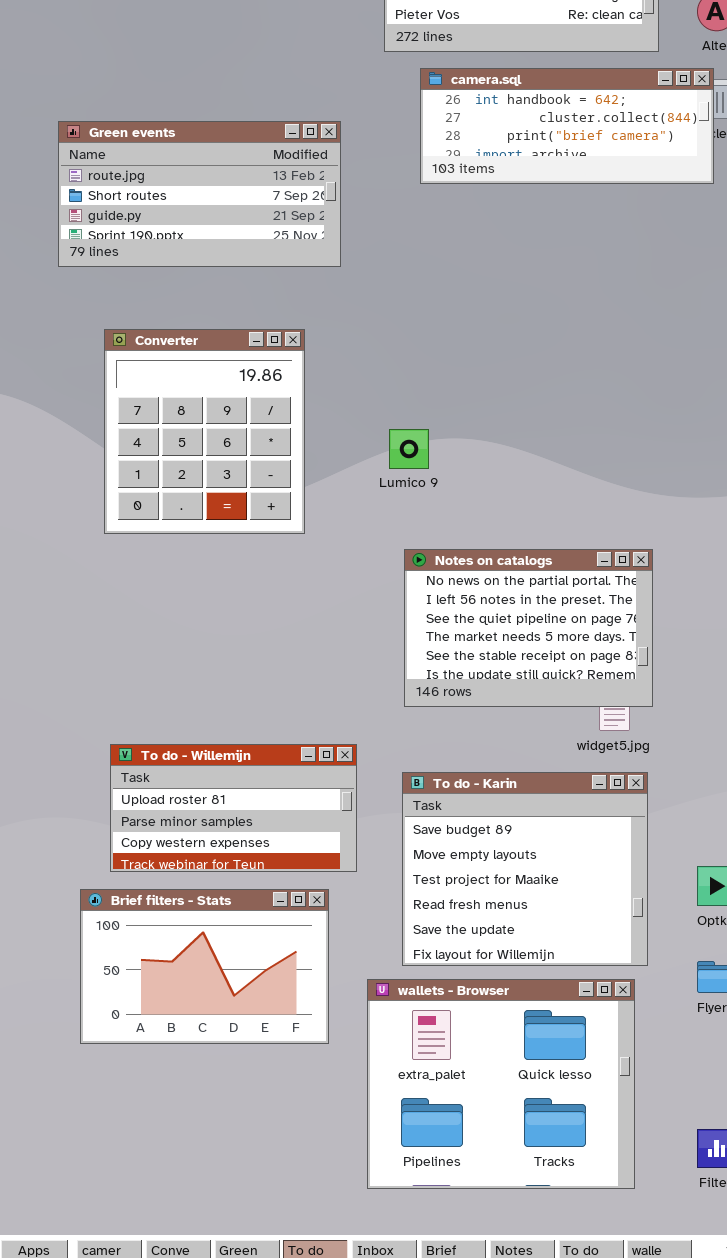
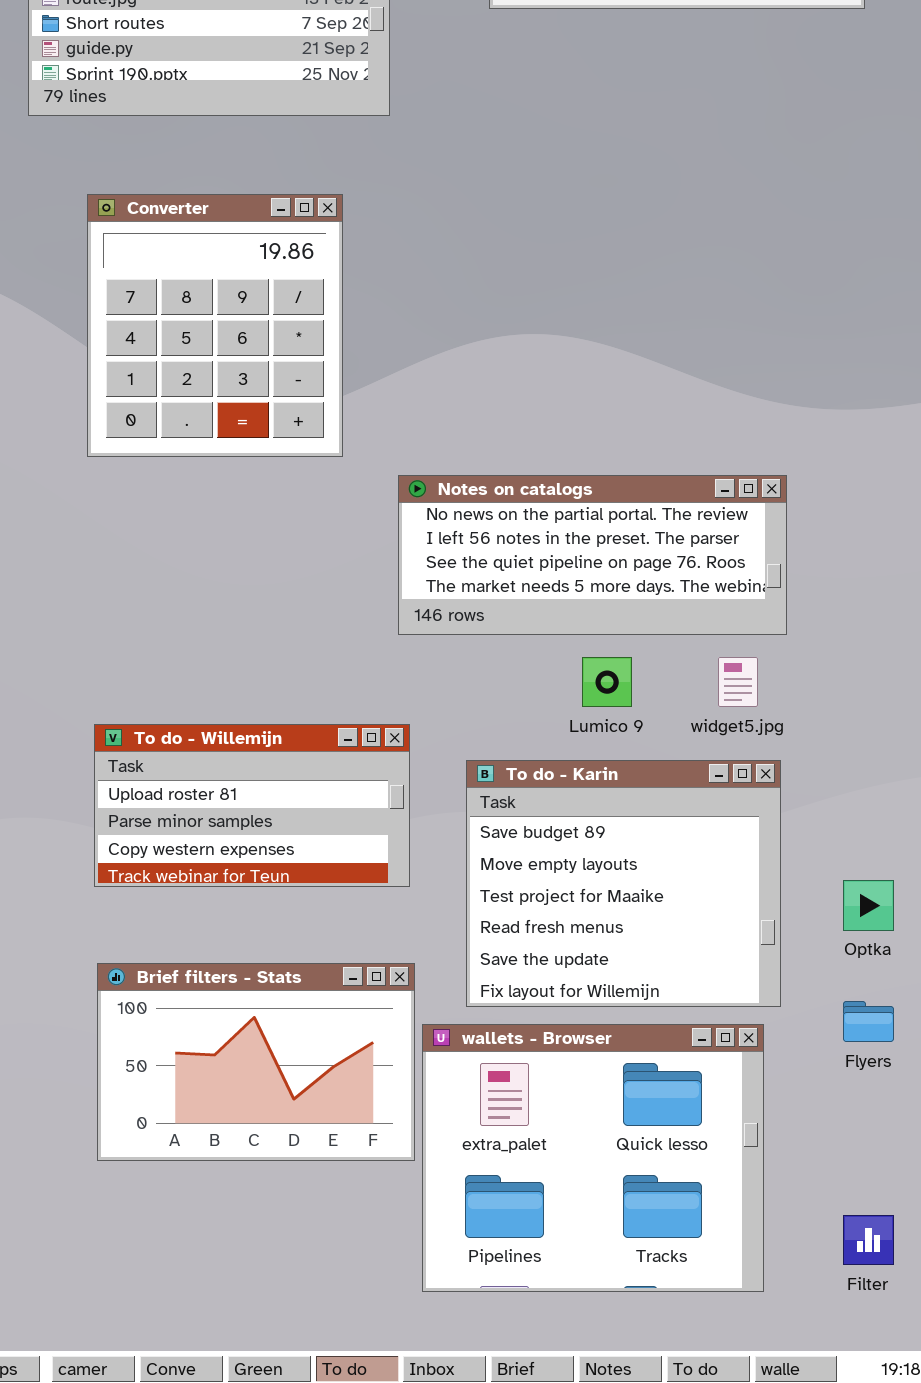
Lumico 9: [389,429,429,469] -> [582,657,632,707], moved
Notes on catalogs: [404,549,653,707] -> [398,475,787,635], resized
Brief filters - Stats: [80,889,329,1044] -> [97,963,415,1161], moved

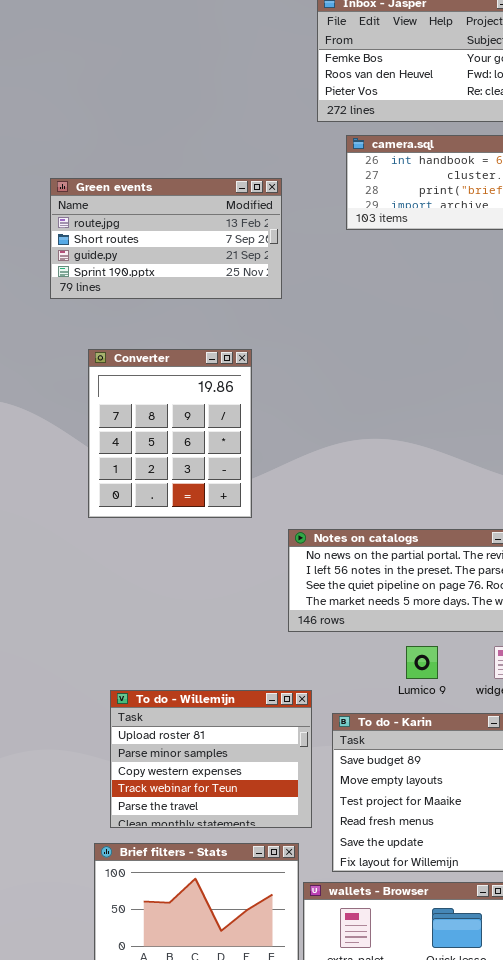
To do - Willemijn: [94,724,410,887] -> [110,690,312,828], moved, resized

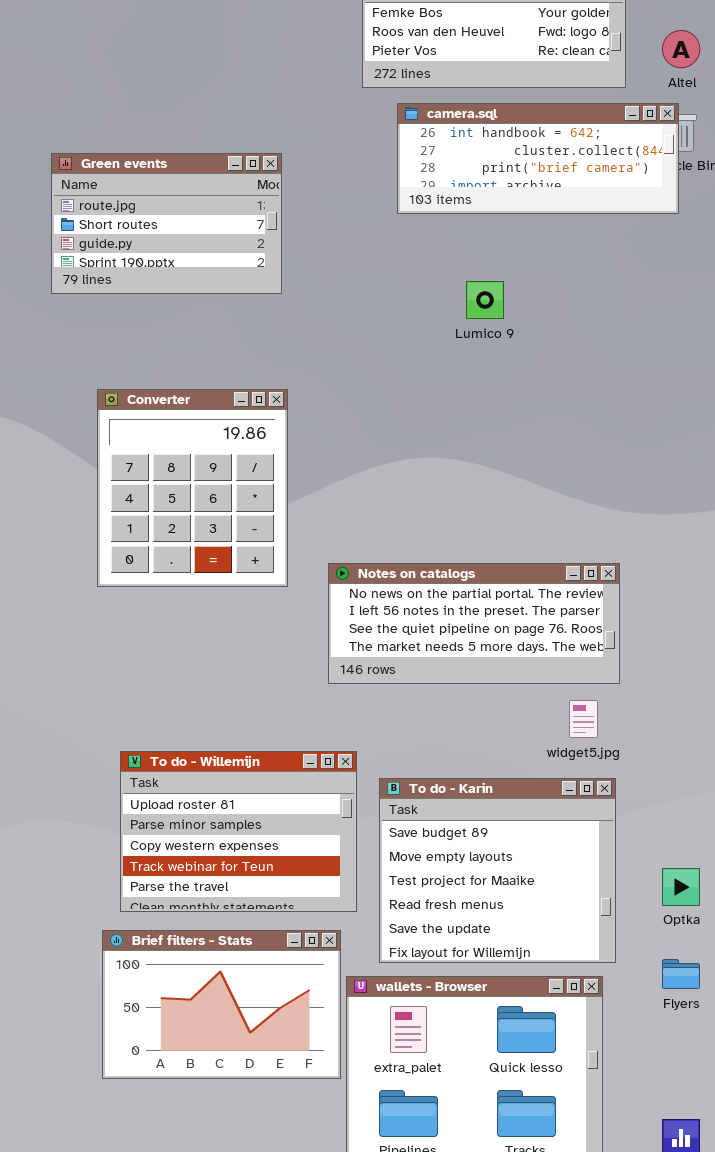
Green events: [50,178,282,299] -> [51,153,282,294], resized
Converter: [88,349,252,518] -> [97,389,288,587], moved
Lumico 9: [406,646,438,679] -> [466,281,504,319], moved

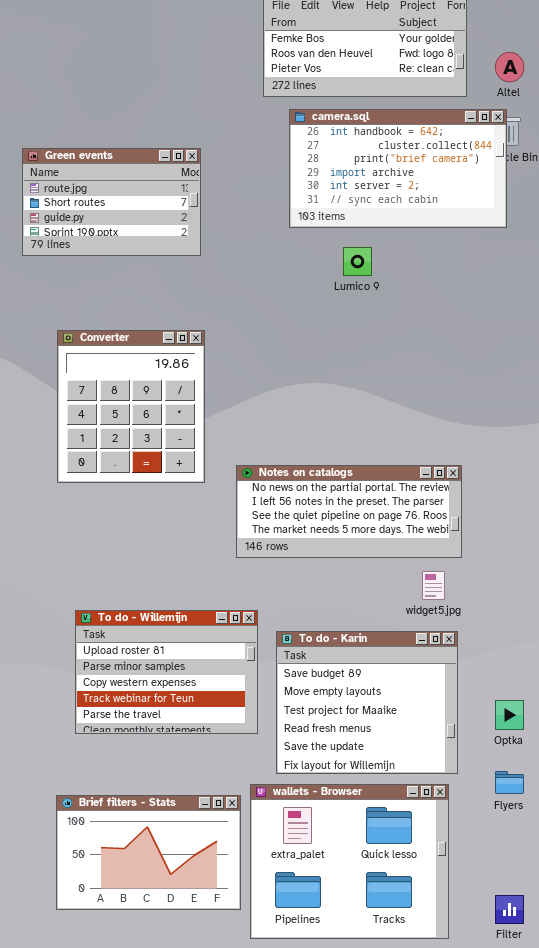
camera.sql: [397,103,679,214] -> [289,109,507,228], resized
Brief filters - Stats: [102,930,341,1079] -> [56,795,241,910], moved

